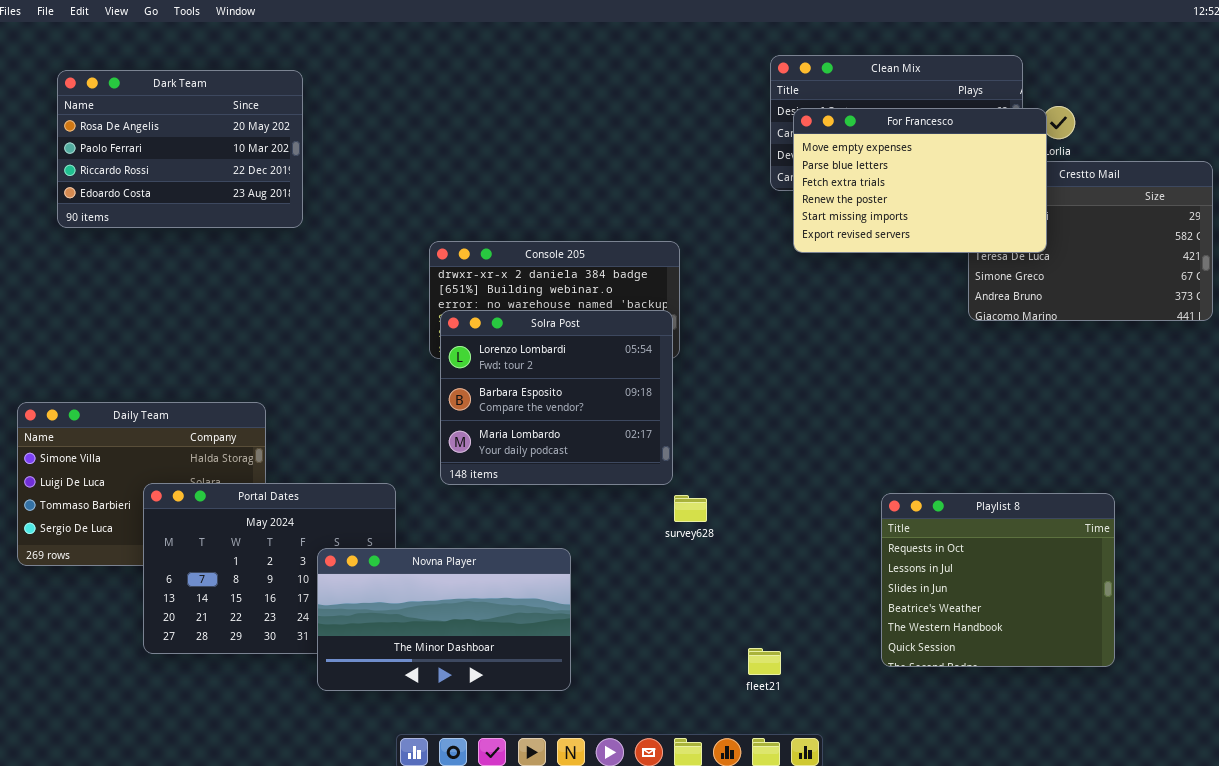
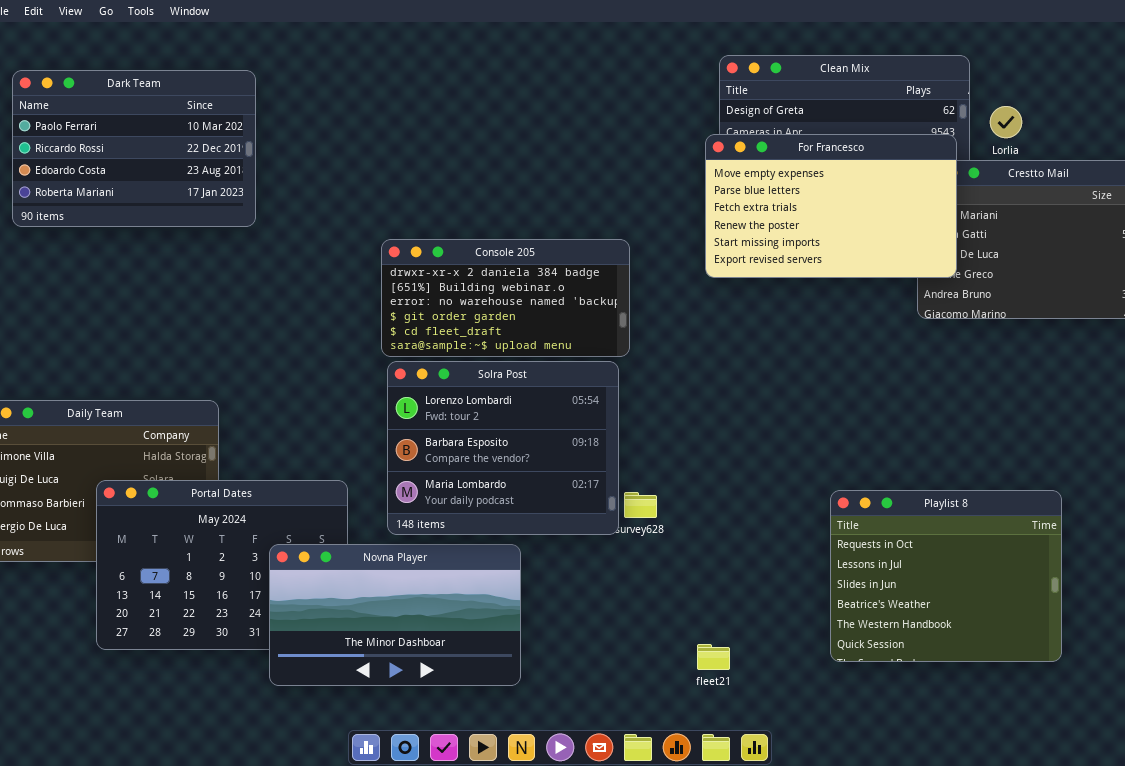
Dark Team: [57,70,303,228] -> [12,70,256,227], scrolled down 1 row
For Francesco: [793,108,1047,253] -> [705,134,957,278], moved
Solra Post: [440,310,673,485] -> [387,361,619,535], moved

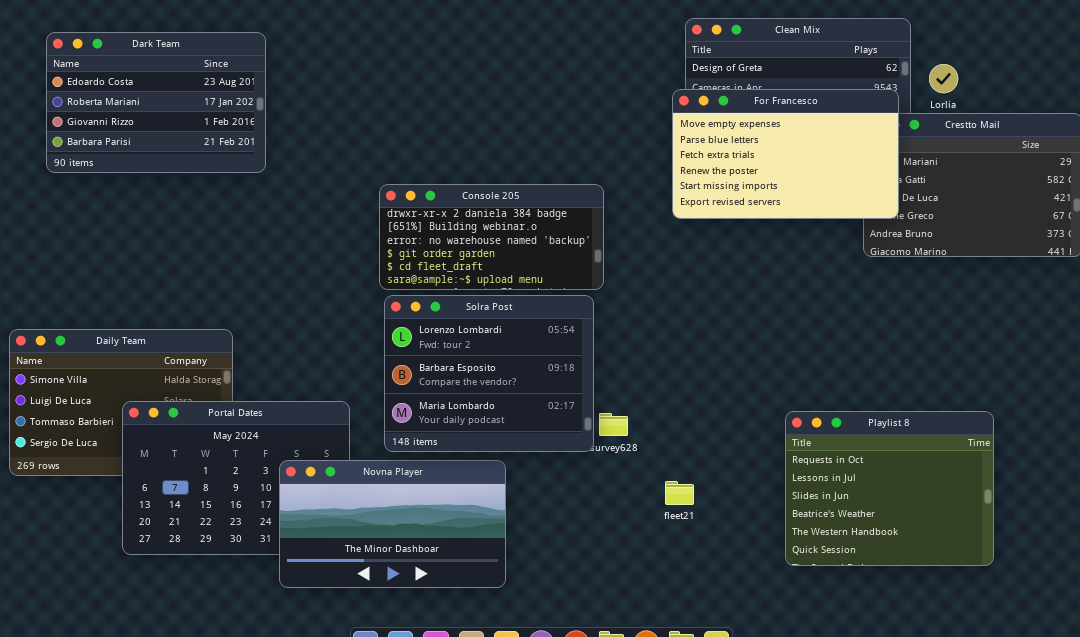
Dark Team: [12,70,256,227] -> [46,32,266,173], scrolled down 2 rows
fleet21: [697,644,730,670] -> [665,481,694,505], moved

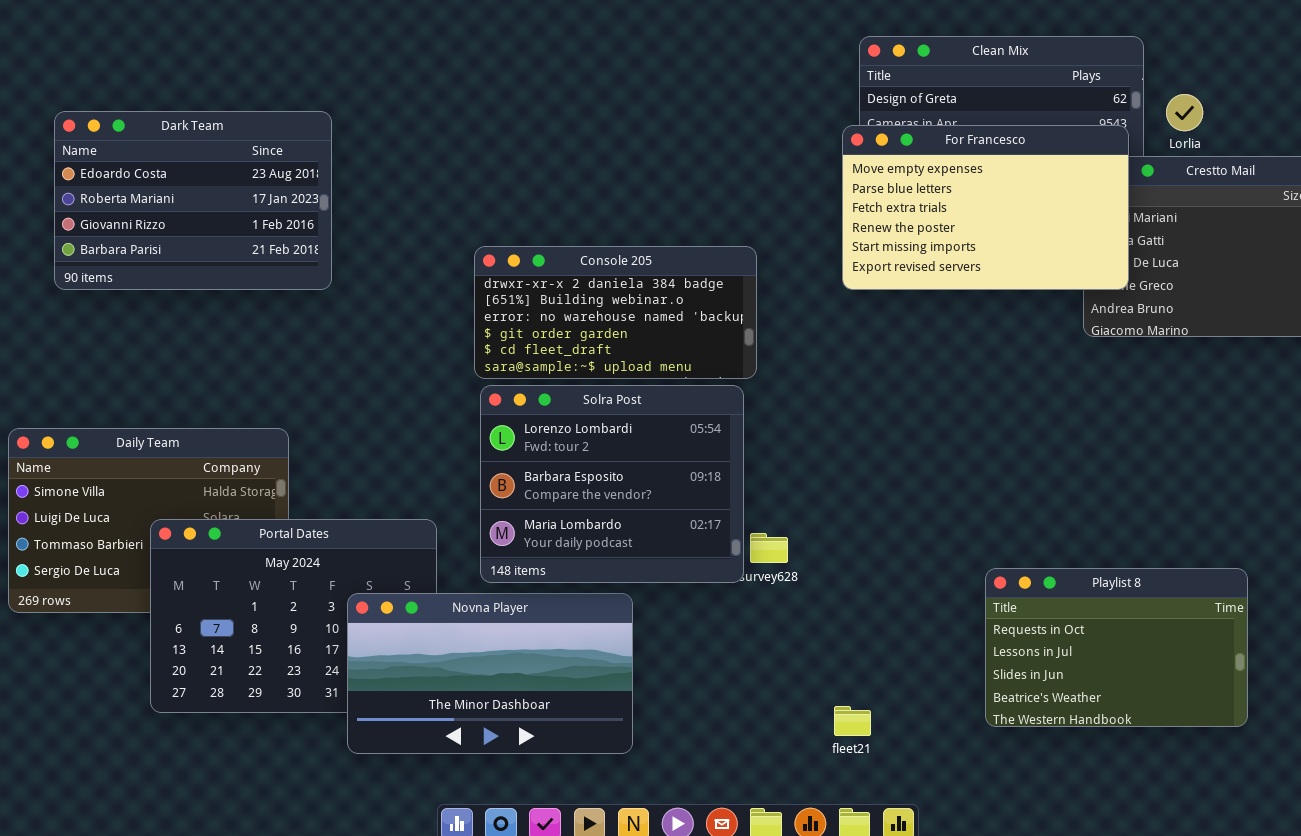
Dark Team: [46,32,266,173] -> [54,111,332,290], moved
Playlist 8: [785,411,994,566] -> [985,568,1248,727], resized
fleet21: [665,481,694,505] -> [834,706,871,736], moved

